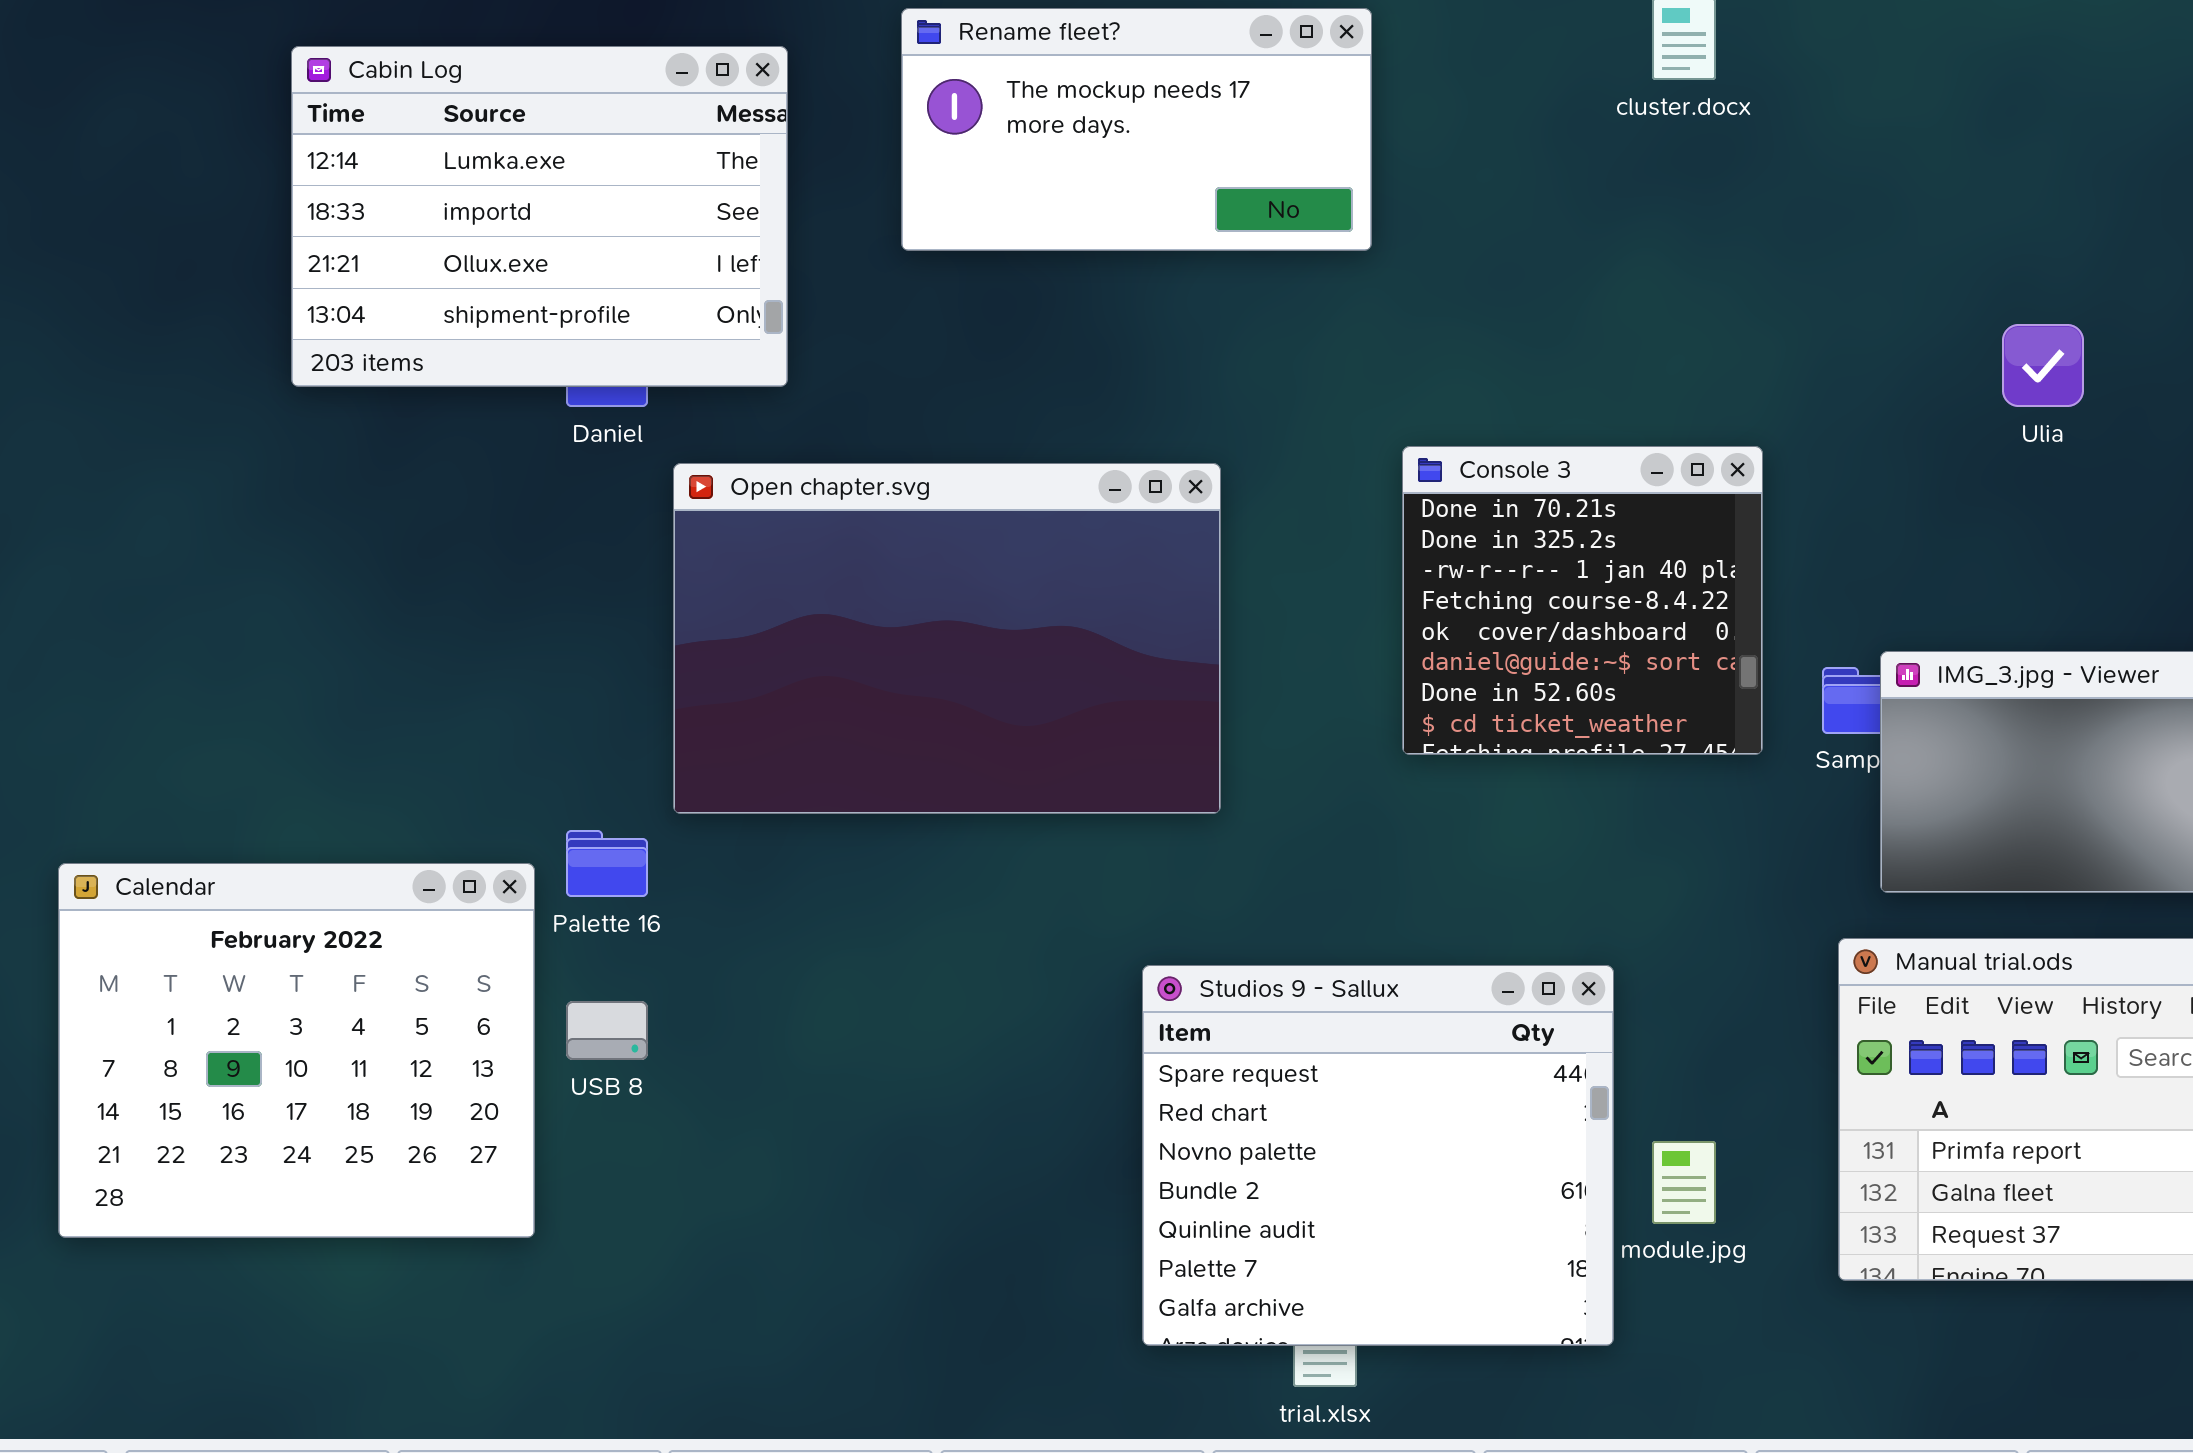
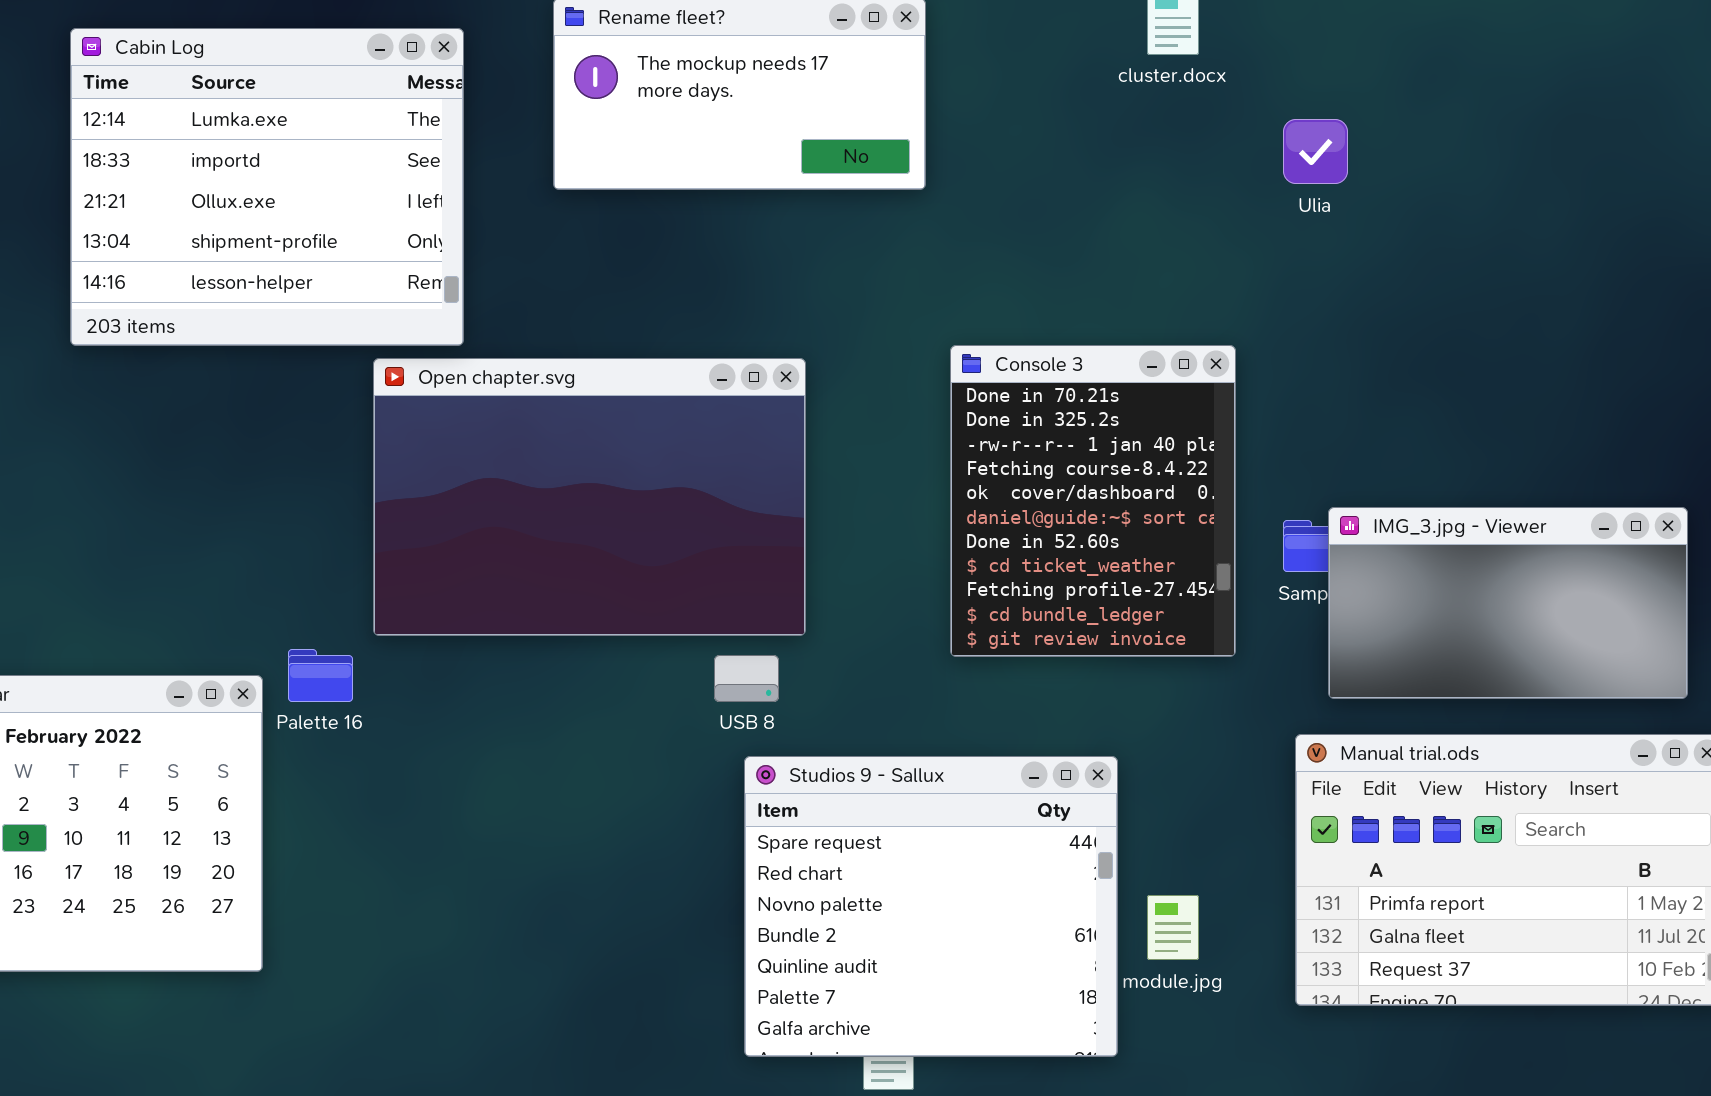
Cabin Log: [291,46,788,387] -> [70,28,464,346], resized
Ulia: [2002,324,2084,407] -> [1283,119,1348,184], moved
Console 3: [1402,446,1763,755] -> [950,345,1236,657], resized
USB 8: [566,1001,648,1060] -> [714,655,779,702], moved

